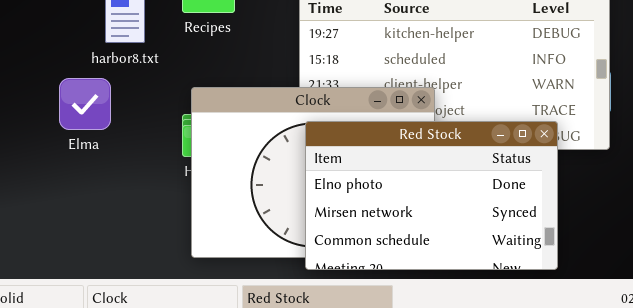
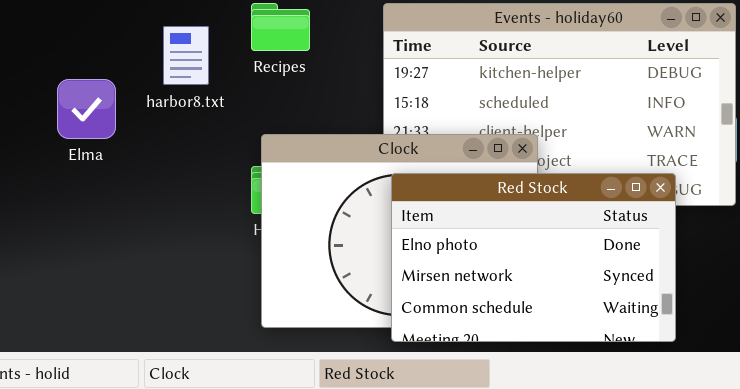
Elma: [59,78,111,130] -> [57,79,116,139], moved

